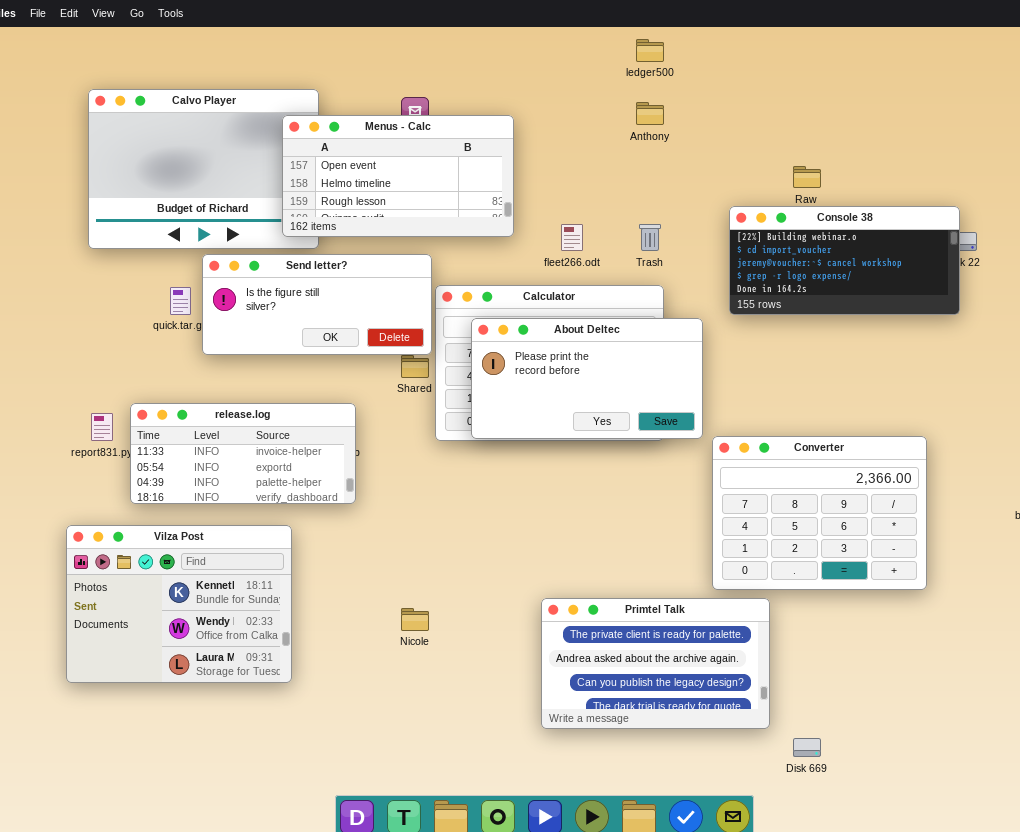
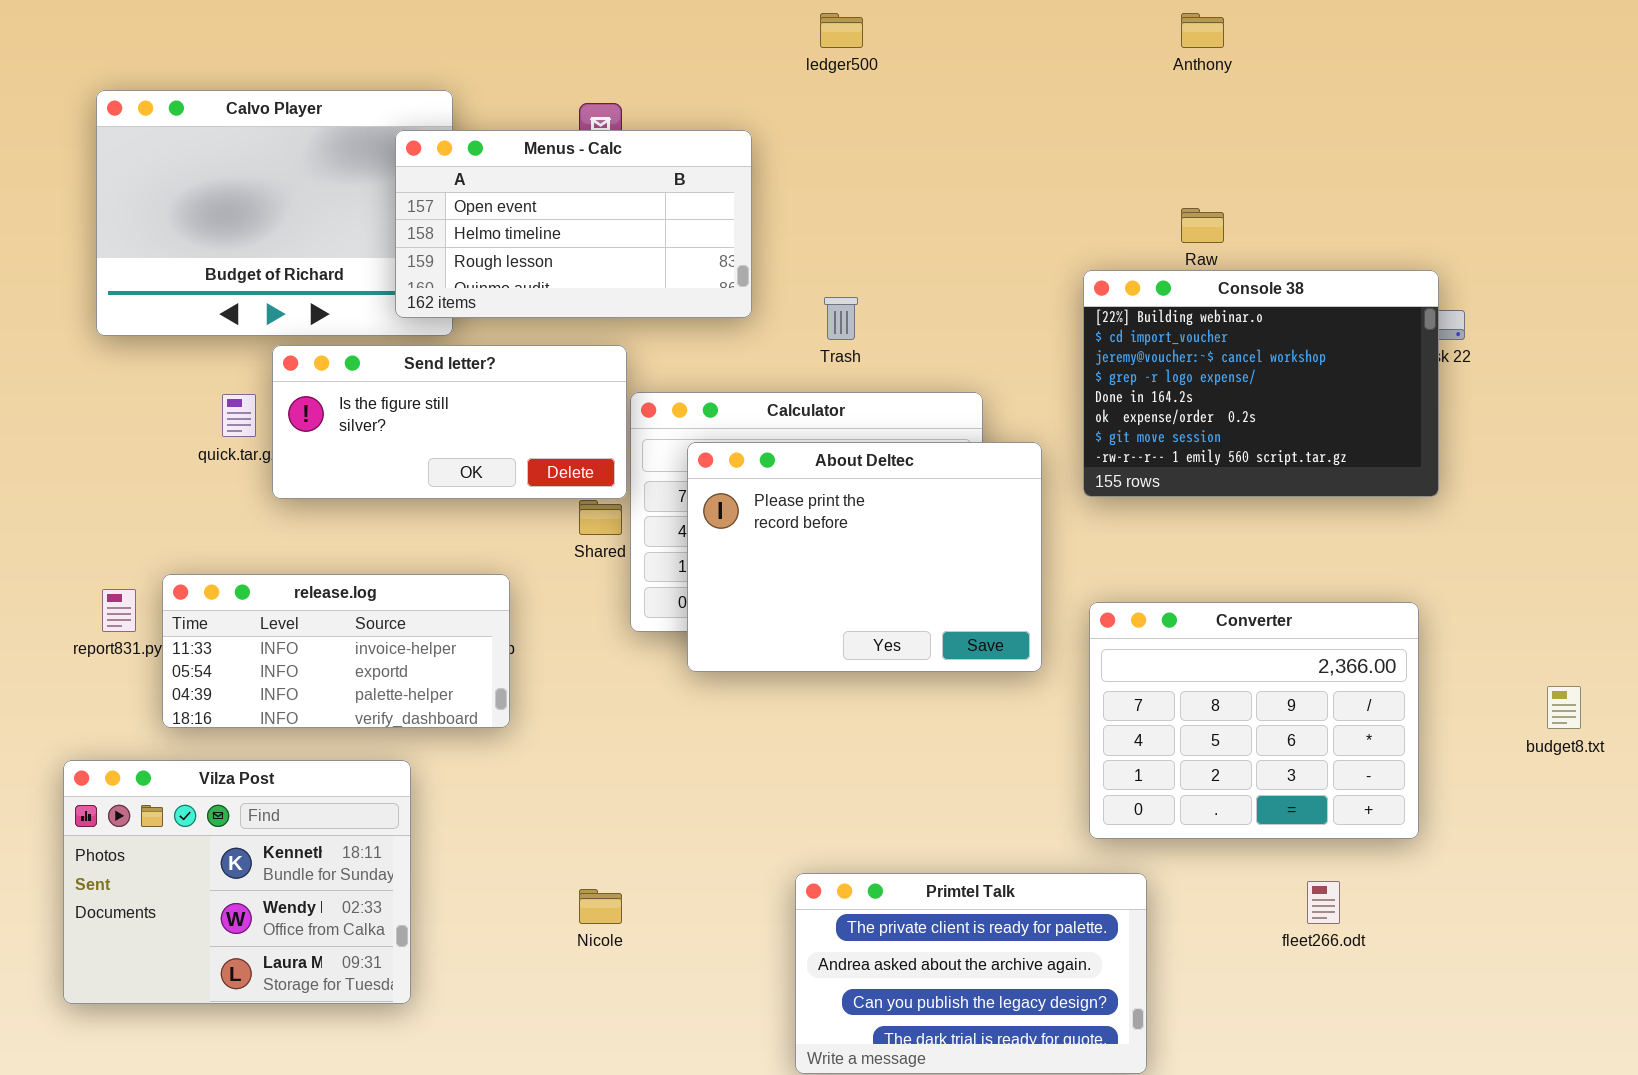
ledger500: [636,39,664,62] -> [820,13,863,48], moved
Anthony: [636,102,664,125] -> [1181,13,1224,48], moved
Console 38: [729,206,960,315] -> [1083,270,1439,497], resized
fleet266.odt: [561,224,583,251] -> [1307,881,1340,924], moved
Trash: [639,224,661,251] -> [824,297,858,340], moved
About Deltec: [471,318,703,439] -> [687,442,1042,672], resized
Converter: [712,436,927,590] -> [1089,602,1419,839], moved

